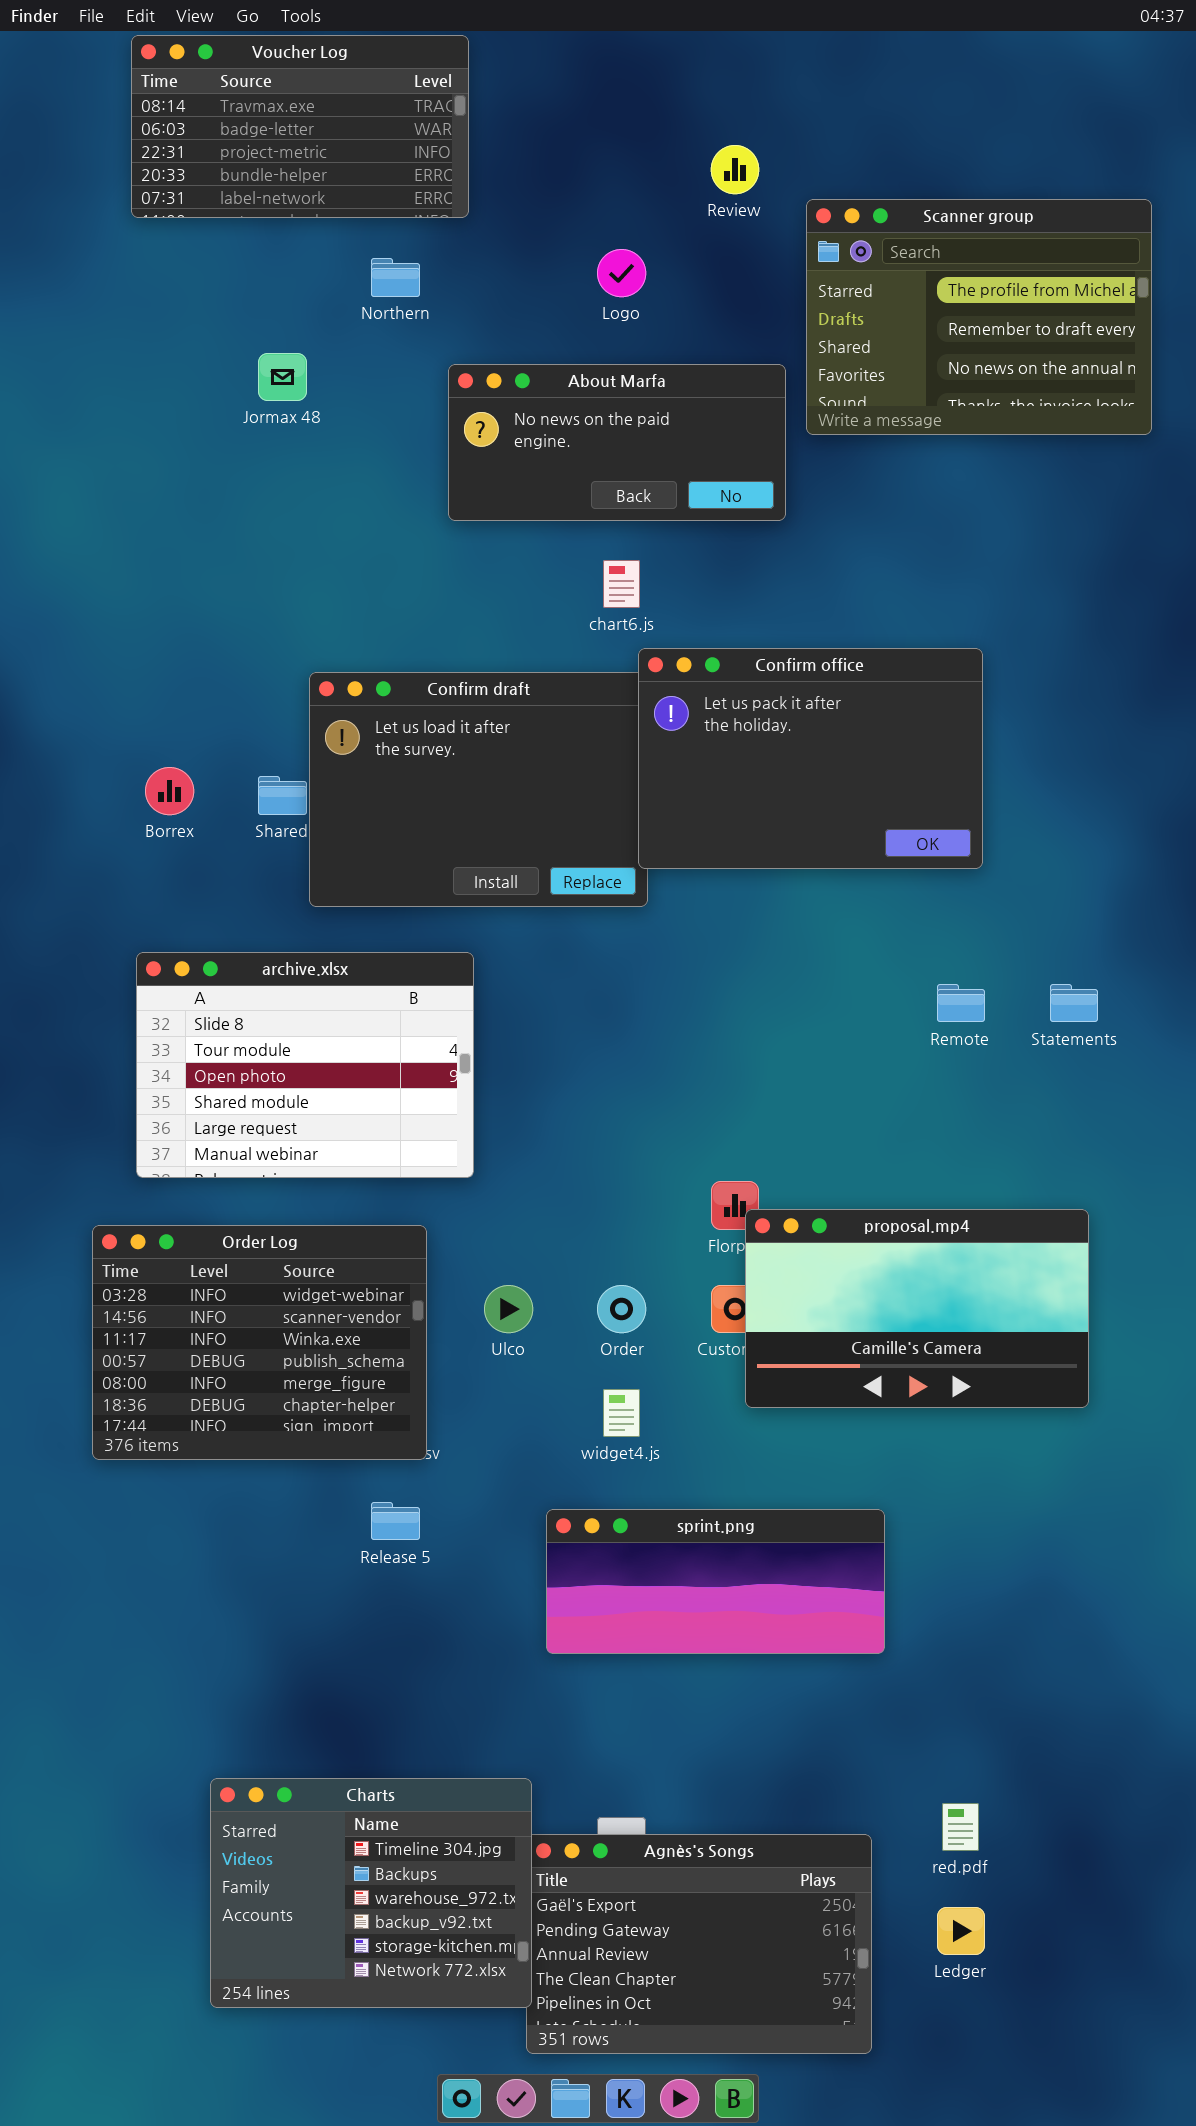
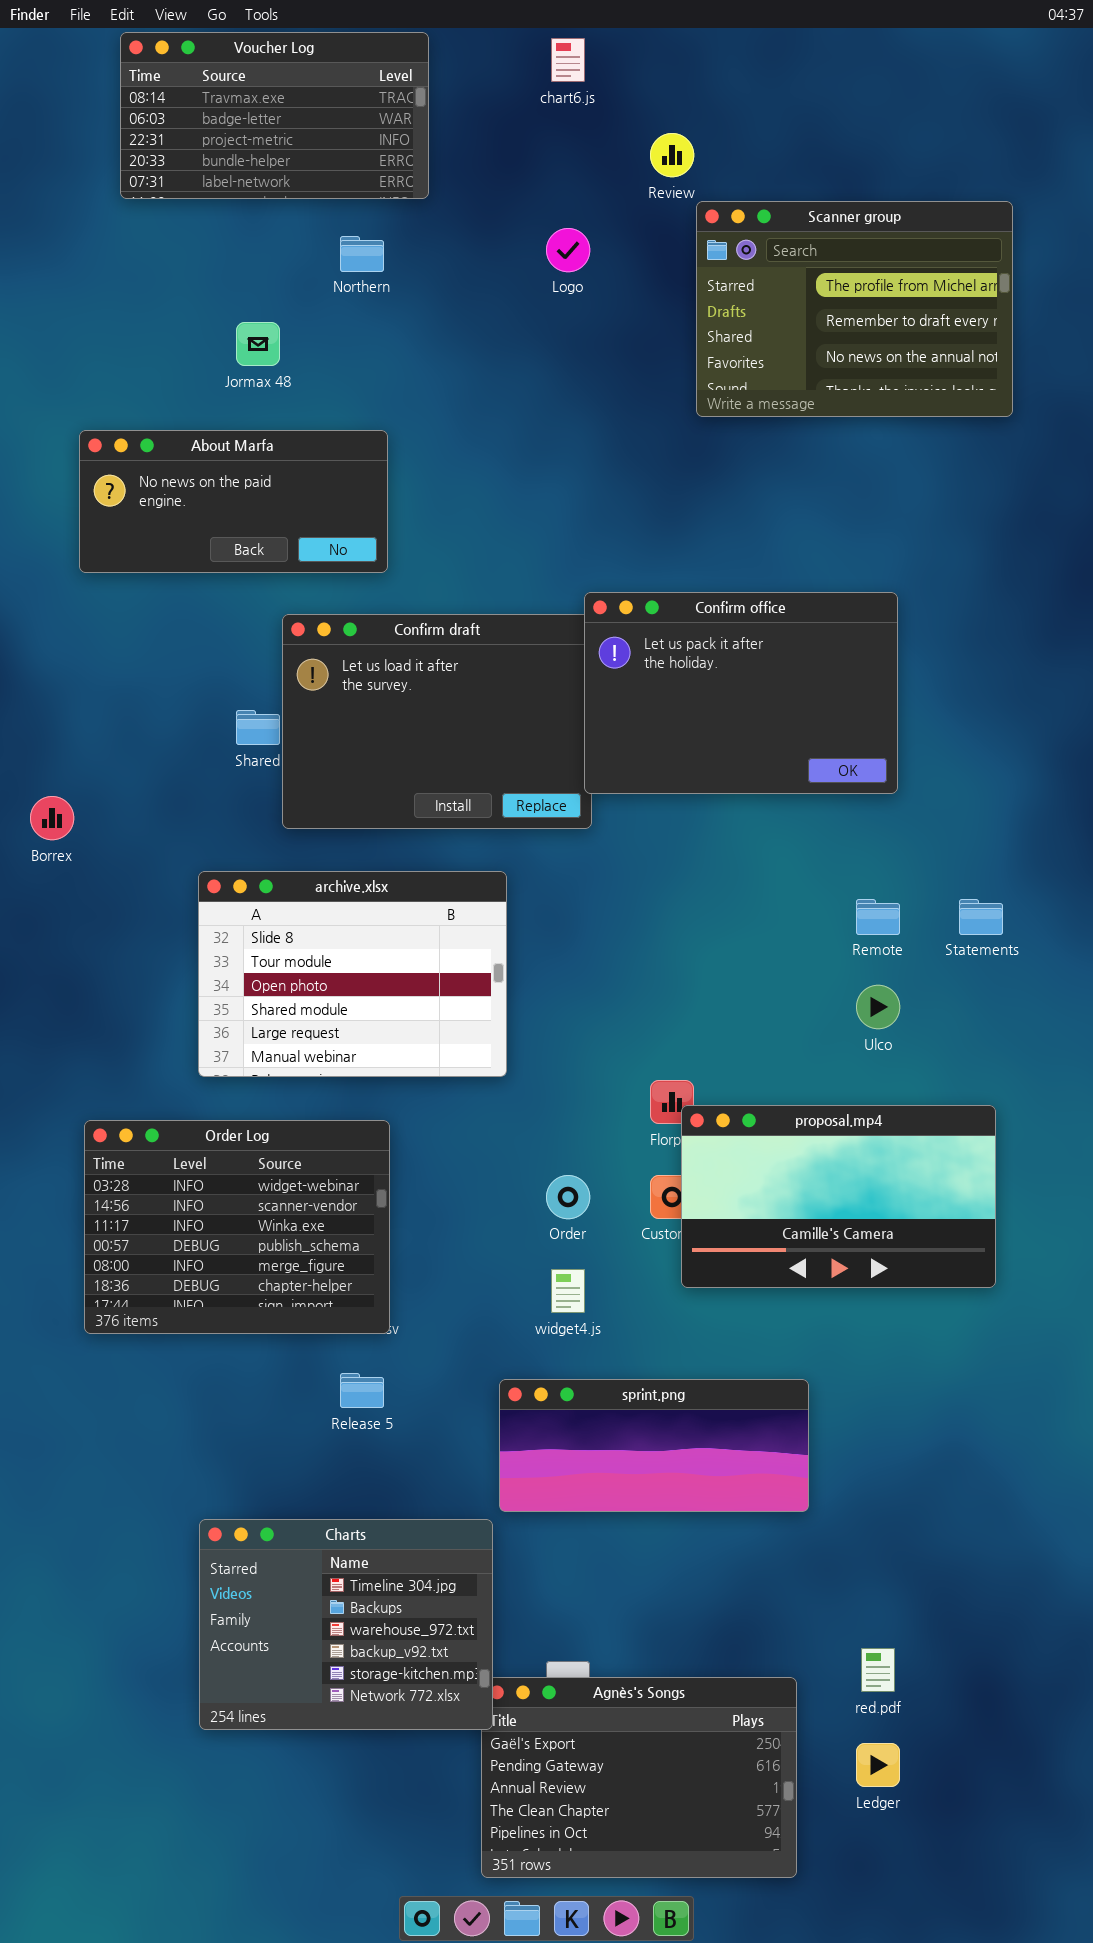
Scanner group: [806,199,1152,435] -> [696,201,1013,417], moved
About Marfa: [448,364,786,521] -> [79,430,388,573], moved
chart6.js: [603,560,640,608] -> [551,38,585,82], moved
Borrex: [145,767,194,815] -> [30,796,74,840], moved
archive.xlsx: [136,952,474,1178] -> [198,871,507,1077], moved
Ulco: [484,1285,533,1333] -> [856,985,900,1029], moved
Charts: [210,1778,532,2008] -> [199,1519,493,1730], moved

